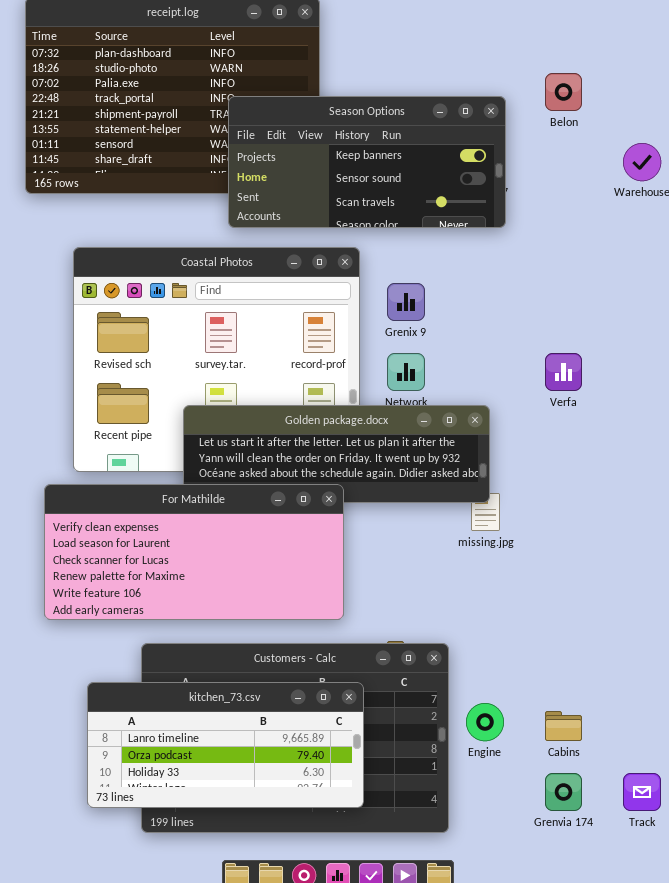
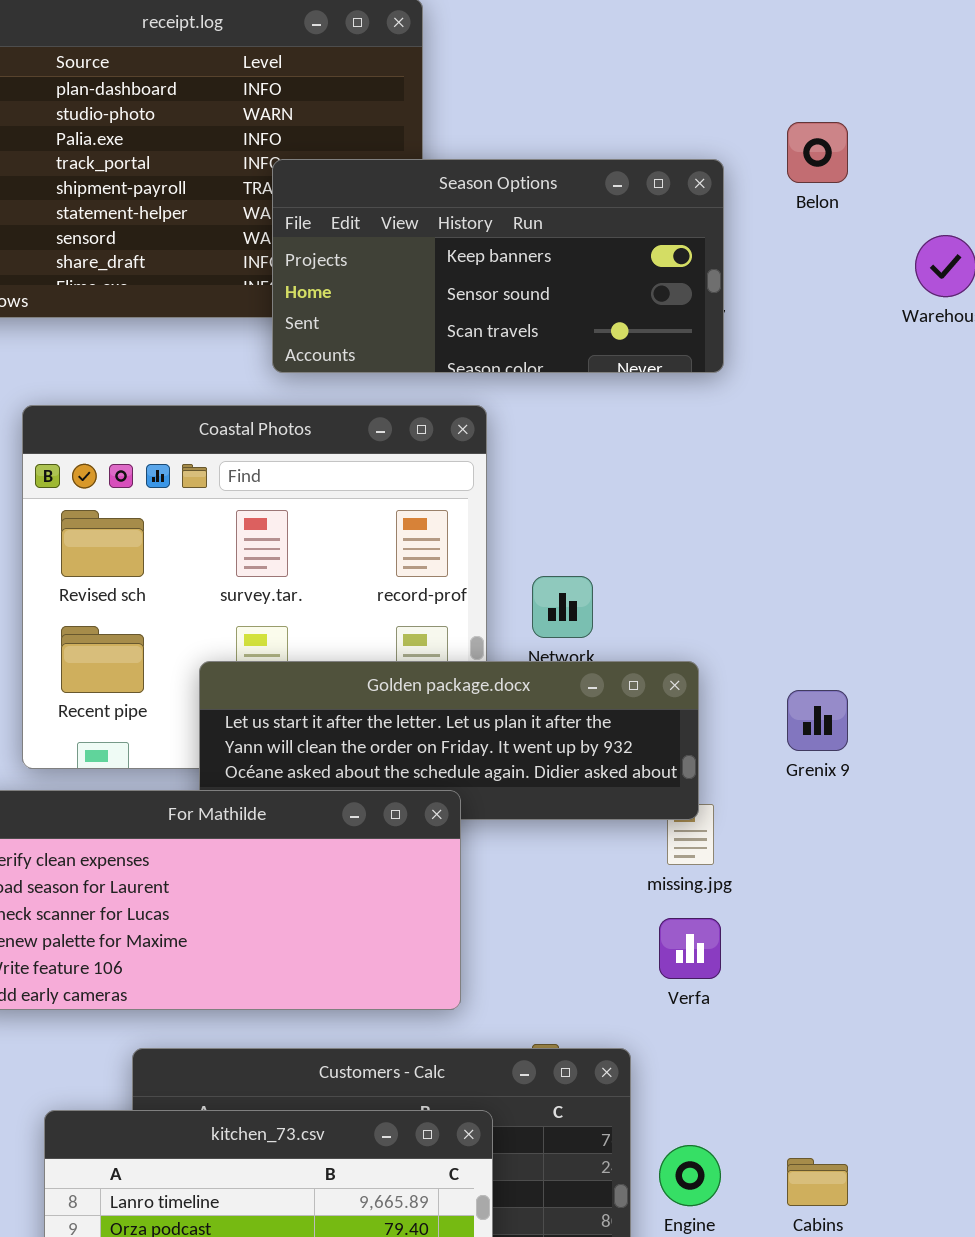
Grenix 9: [387,283,425,321] -> [787,690,848,751], moved
Verfa: [545,353,582,391] -> [659,918,721,979], moved

